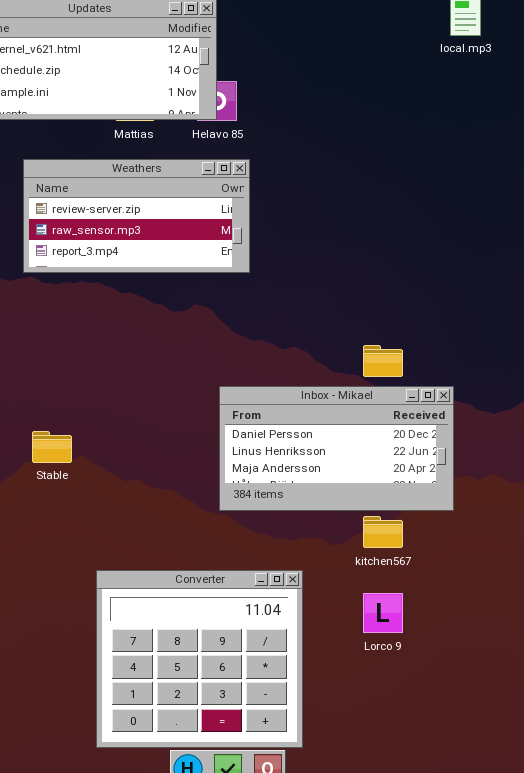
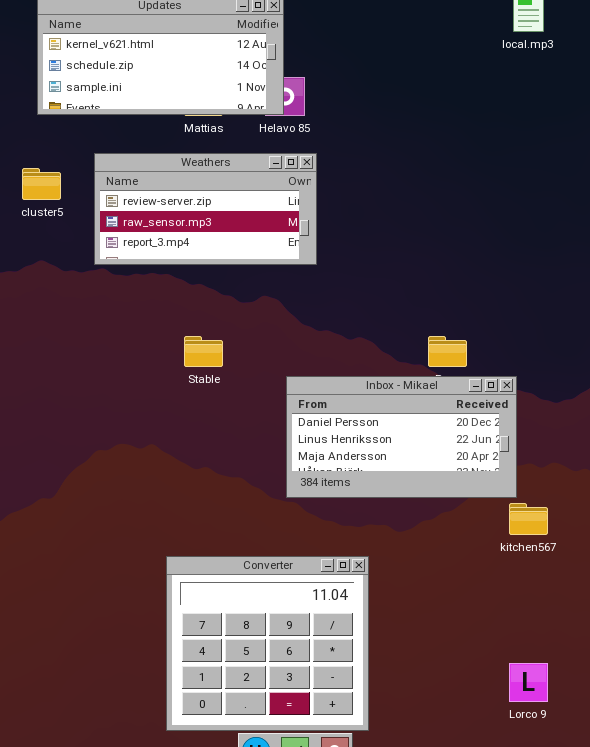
Stable: [32,431,72,463] -> [184,336,223,367], moved
kitchen567: [363,516,403,548] -> [509,503,548,535], moved
Lorco 9: [363,593,403,633] -> [509,663,548,702], moved

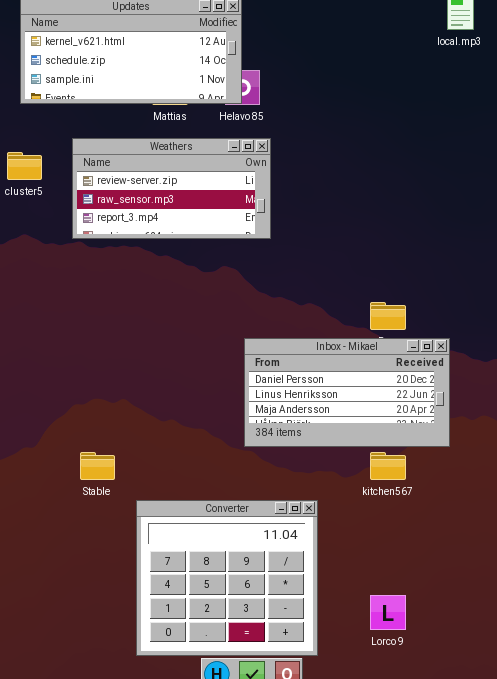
Stable: [184,336,223,367] -> [80,452,115,480], moved
kitchen567: [509,503,548,535] -> [370,452,406,480], moved
Lorco 9: [509,663,548,702] -> [370,595,406,630], moved

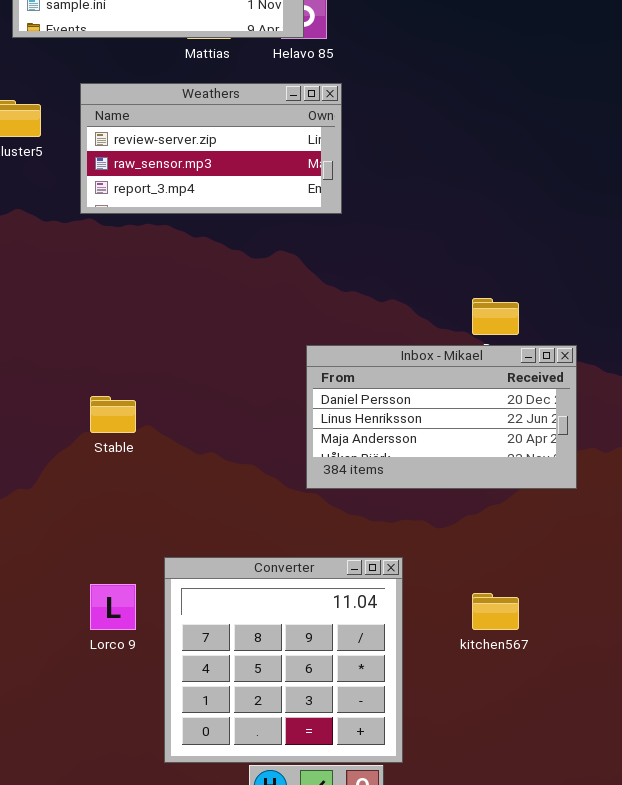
Stable: [80,452,115,480] -> [90,396,136,433], moved
kitchen567: [370,452,406,480] -> [472,593,519,630], moved
Lorco 9: [370,595,406,630] -> [90,584,136,630], moved

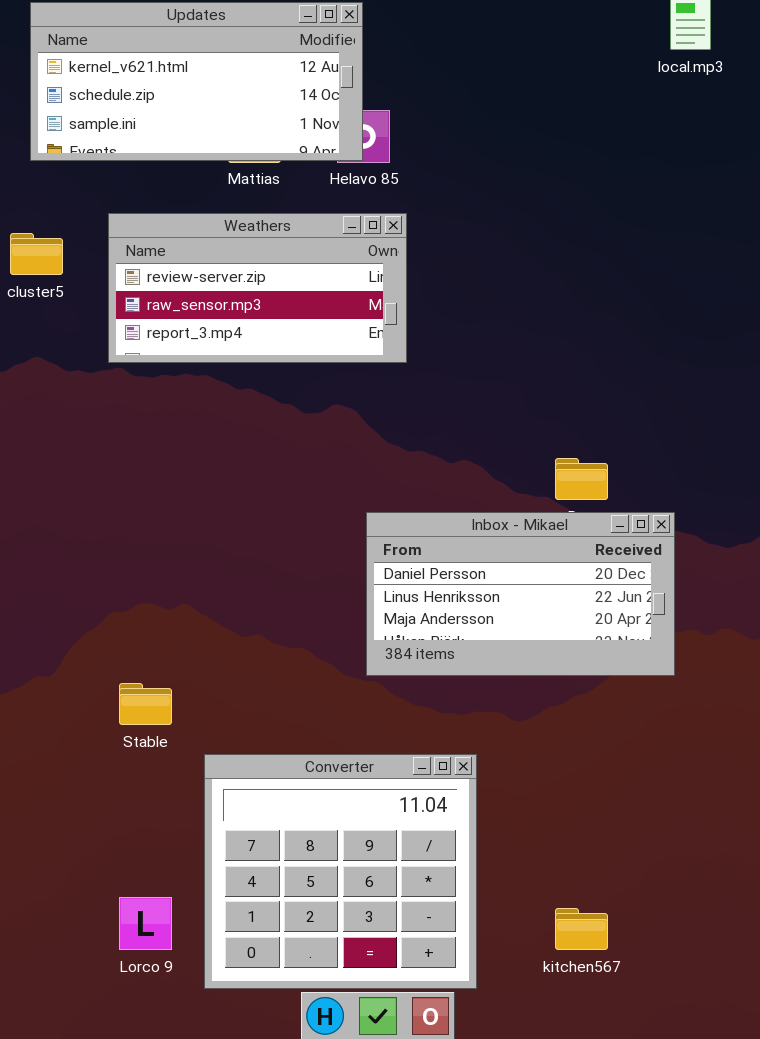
Stable: [90,396,136,433] -> [119,683,172,725], moved
Lorco 9: [90,584,136,630] -> [119,897,172,950], moved
kitchen567: [472,593,519,630] -> [555,908,608,950], moved

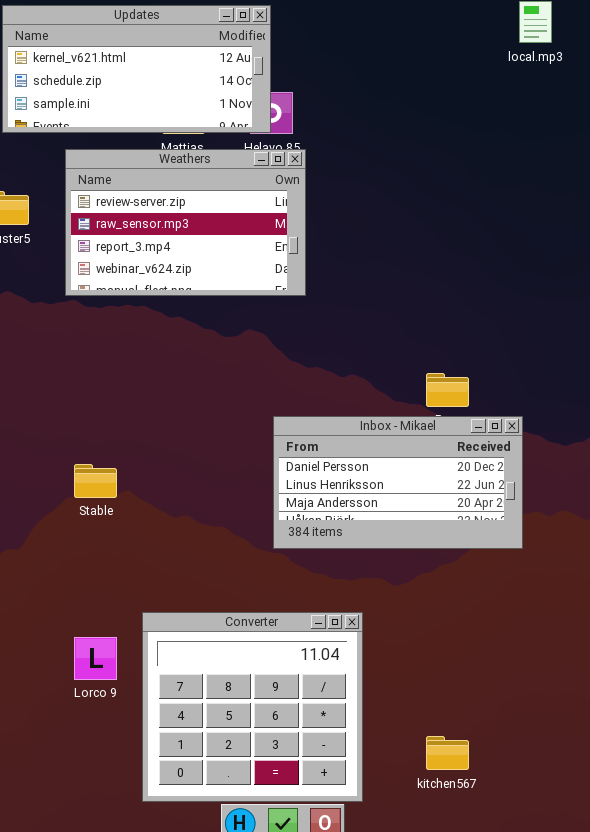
Weathers: [108,213,407,363] -> [65,149,306,296], resized
Stable: [119,683,172,725] -> [74,464,117,498], moved
Lorco 9: [119,897,172,950] -> [74,637,117,680], moved

